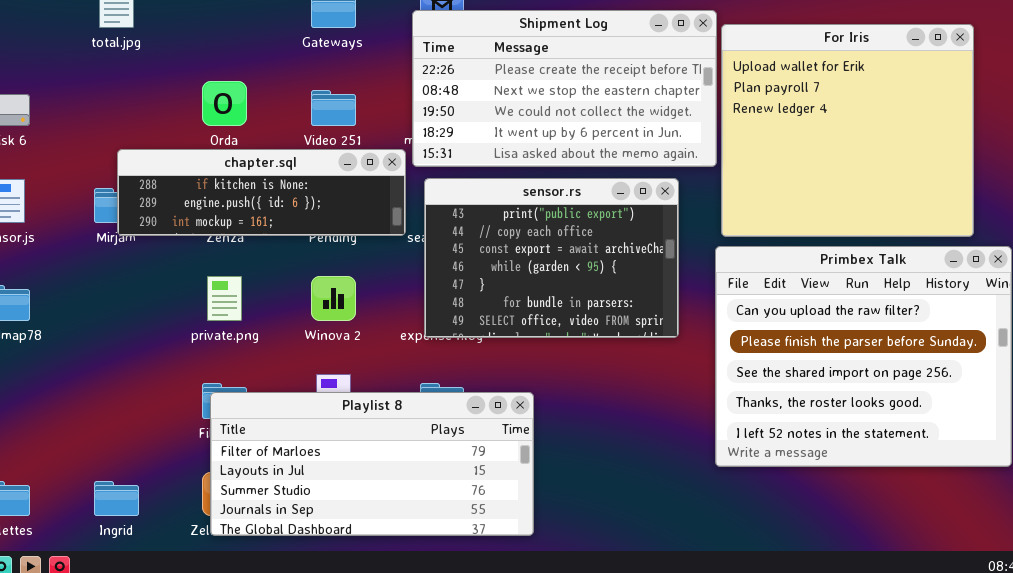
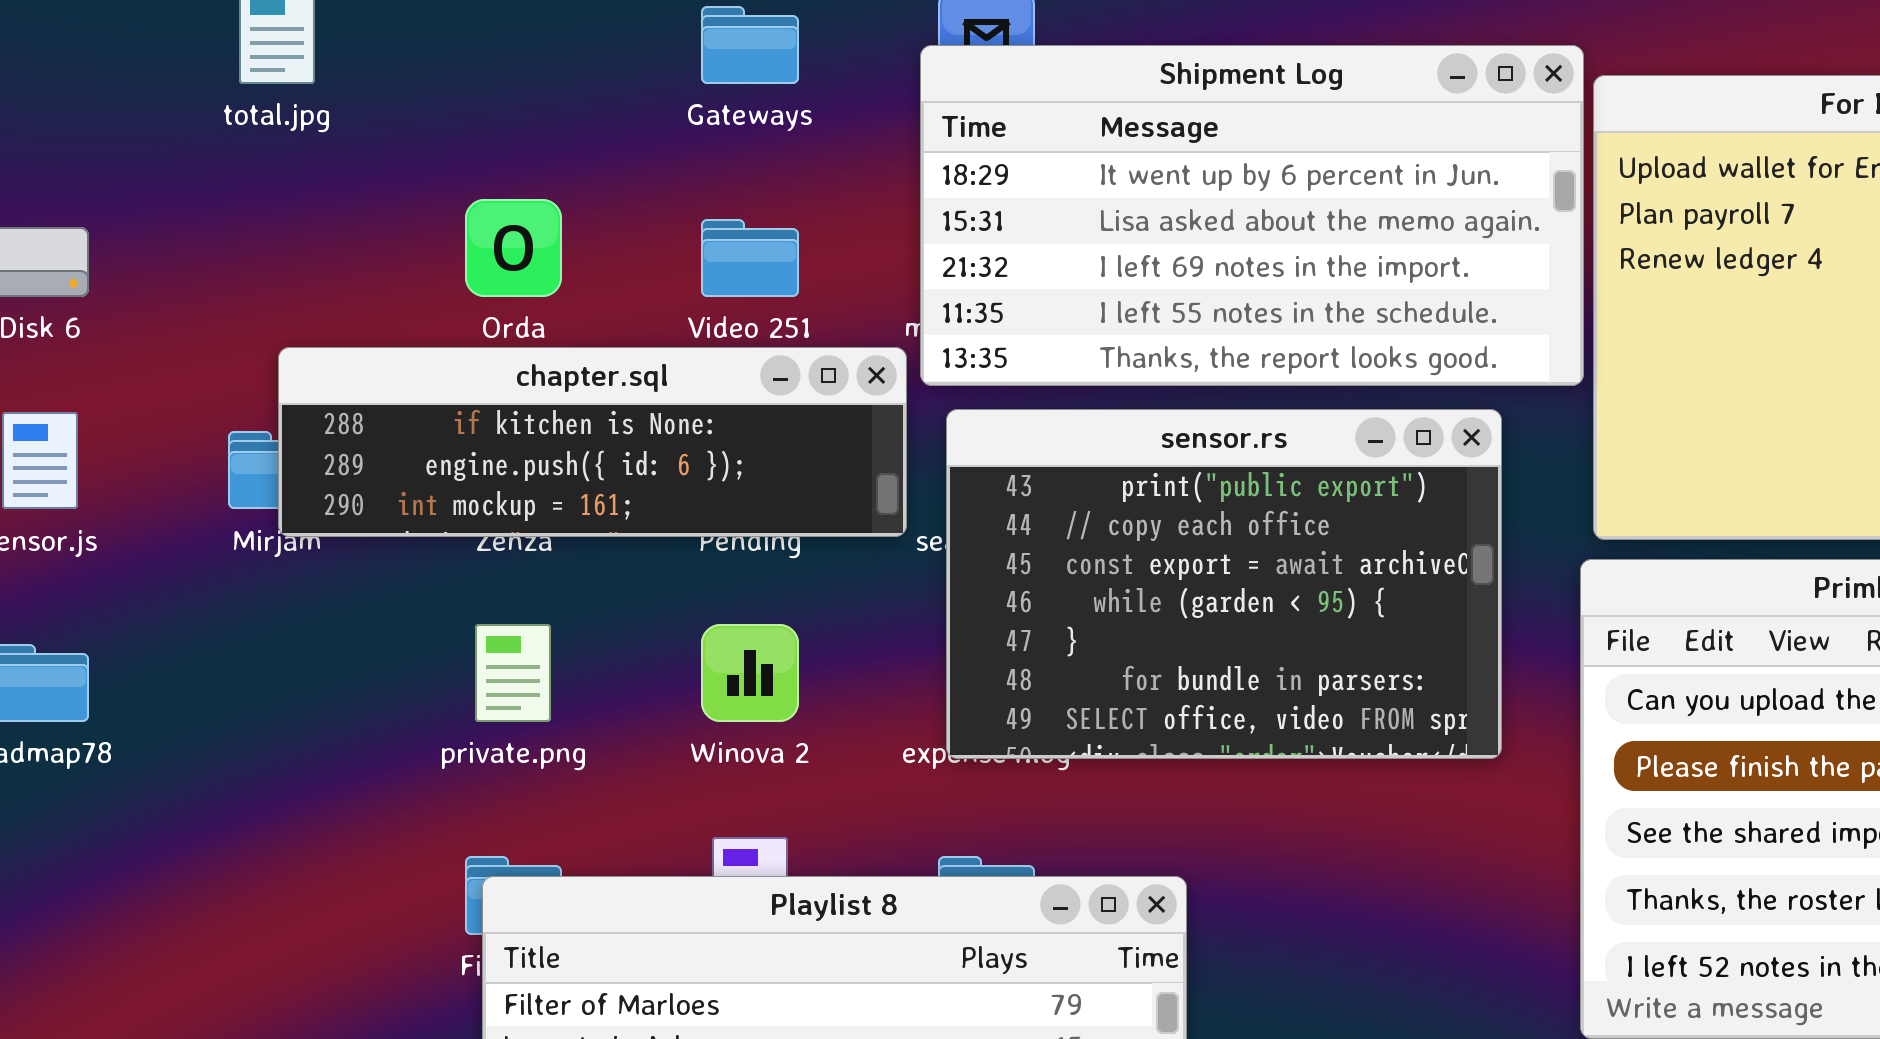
Shipment Log: [412,10,717,167] -> [920,45,1584,386], scrolled down 3 rows

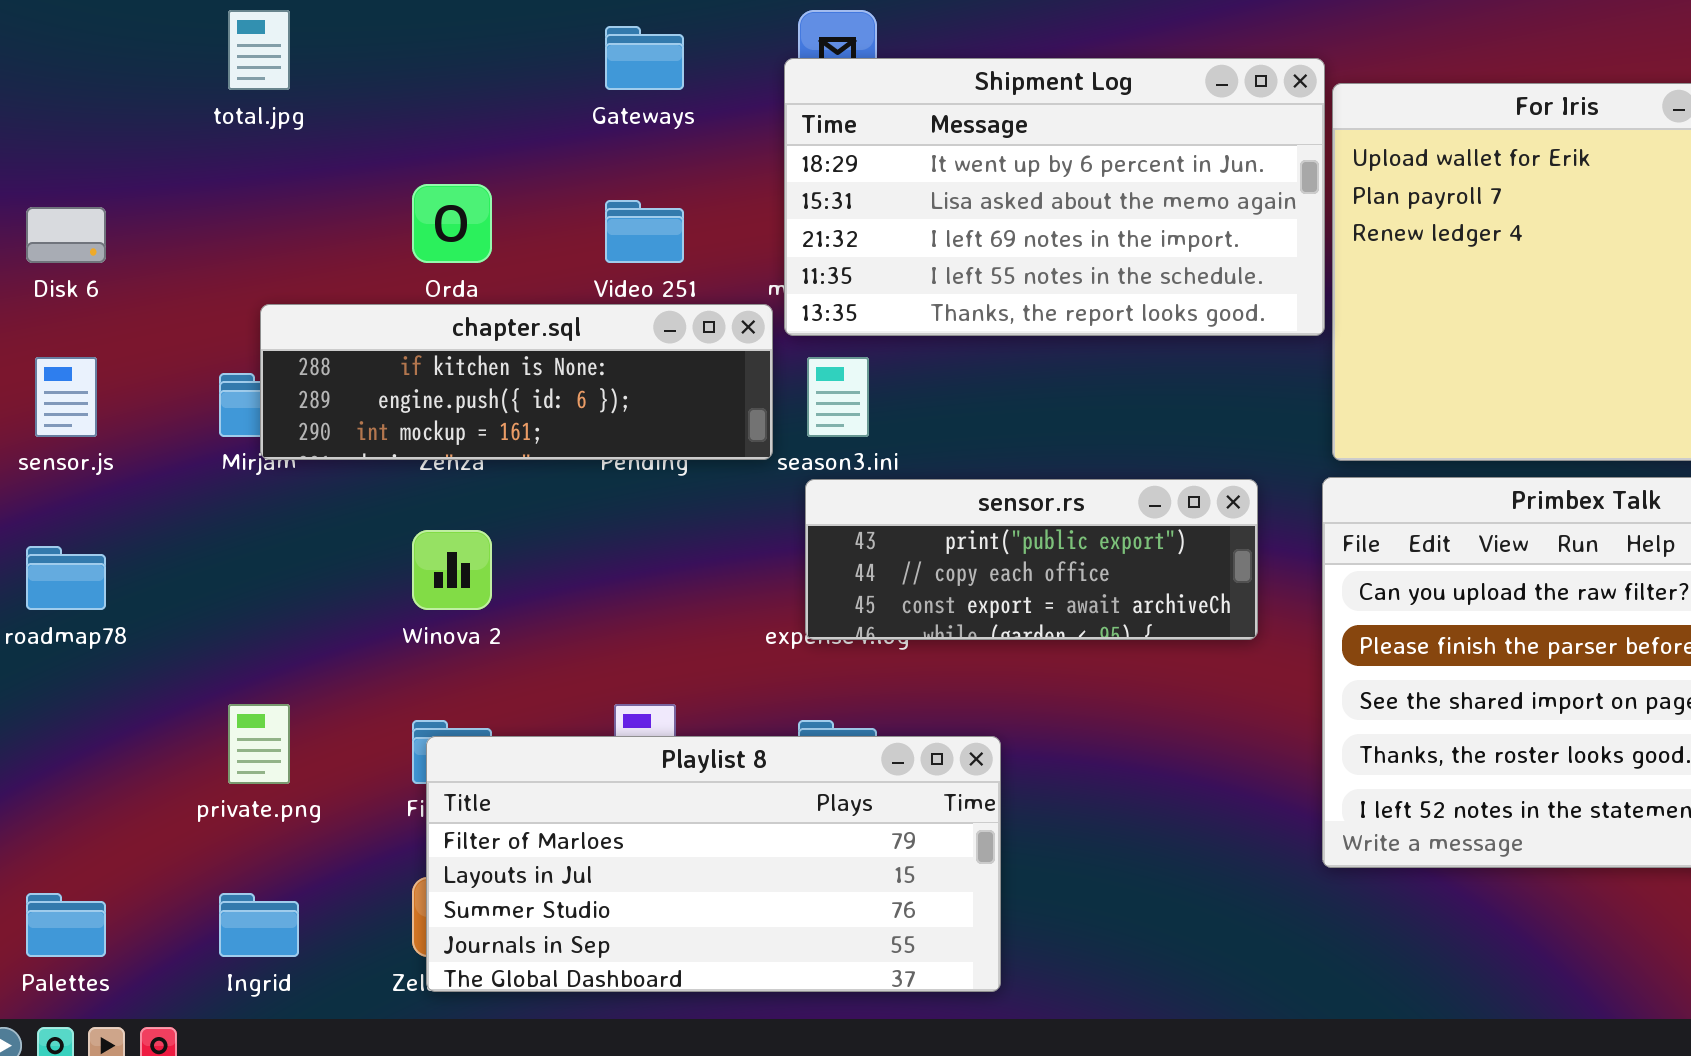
sensor.rs: [946,409,1502,759] -> [805,479,1258,640], resized
private.png: [475,624,551,722] -> [228,704,290,784], moved
Winova 2: [701,624,799,722] -> [412,530,492,610], moved

